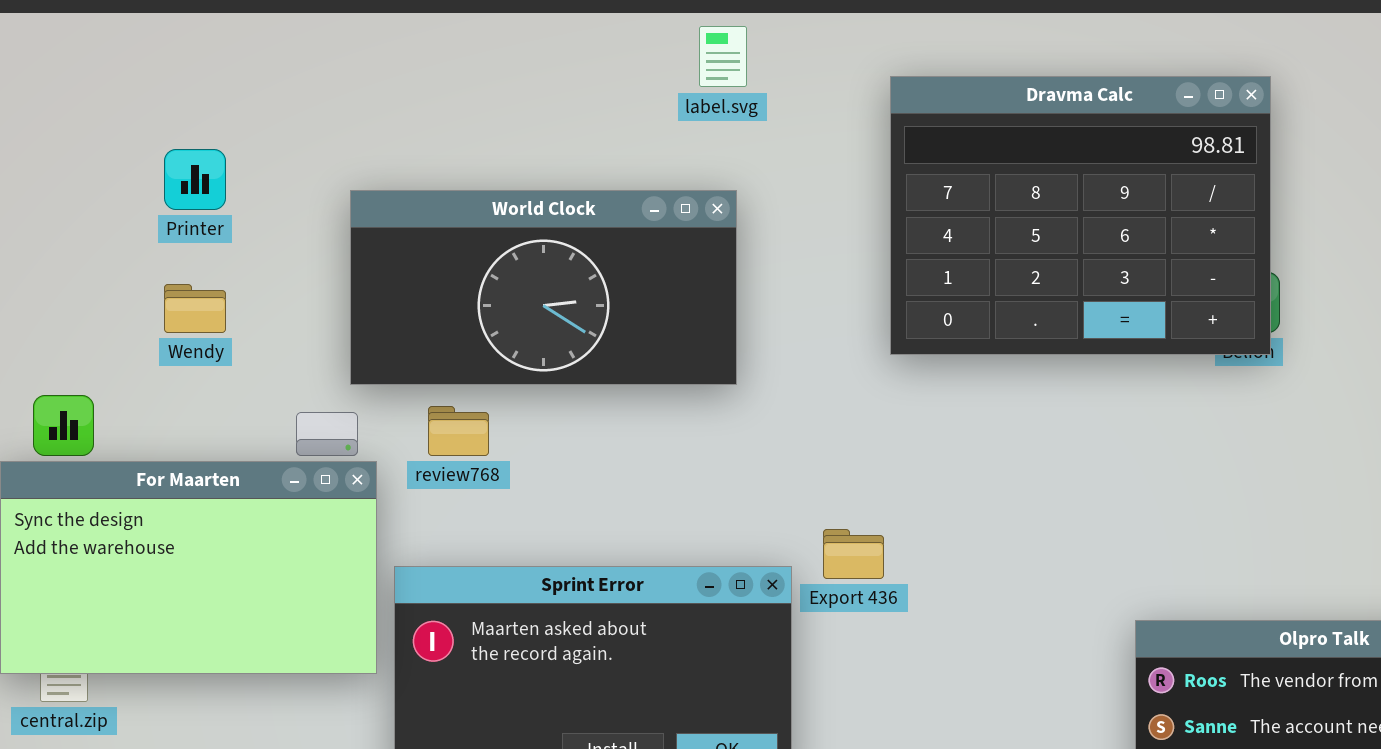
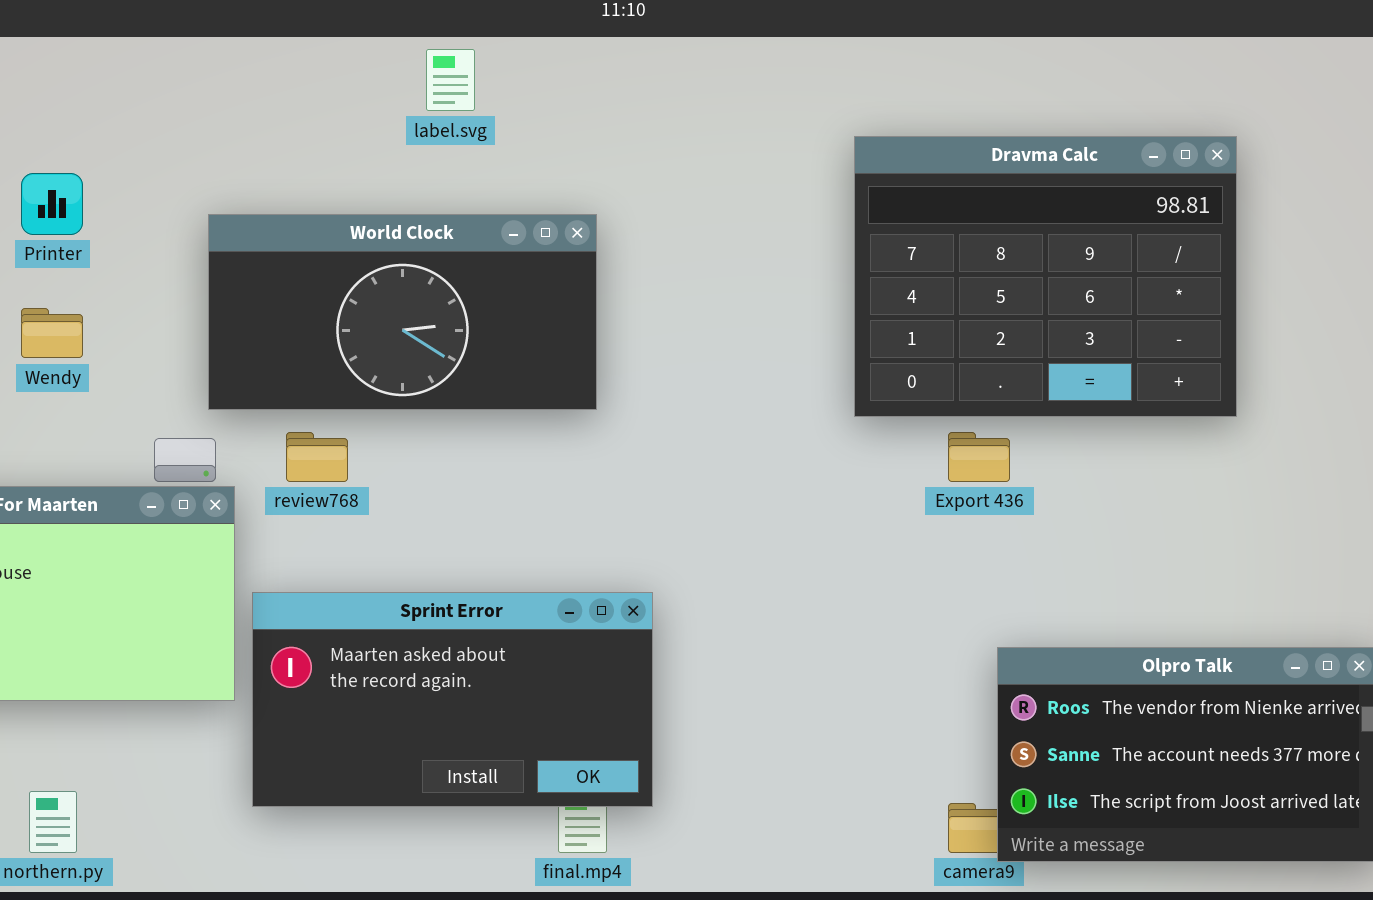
label.svg: [699,26,747,87] -> [426,49,475,111], moved
Dravma Calc: [890,76,1271,355] -> [854,136,1237,417], moved
Export 436: [823,529,884,579] -> [948,432,1010,482], moved

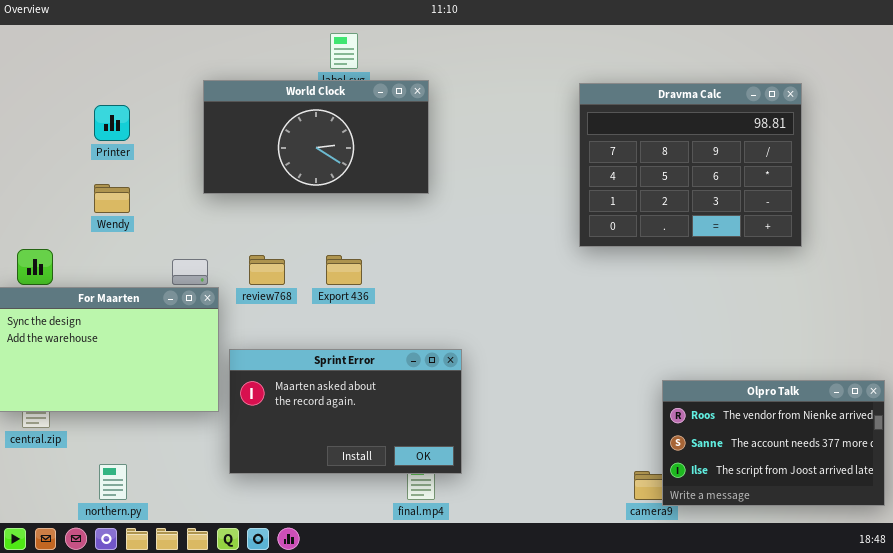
World Clock: [208,214,597,410] -> [203,80,429,194], moved
Export 436: [948,432,1010,482] -> [326,255,362,285], moved

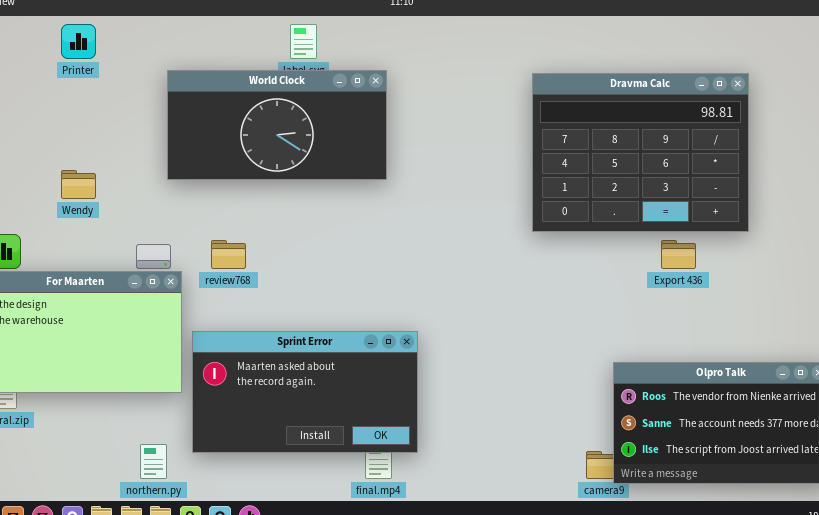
Printer: [94,105,130,141] -> [61,24,96,59], moved
Export 436: [326,255,362,285] -> [661,240,696,269], moved
northern.py: [99,464,127,500] -> [140,444,167,479], moved

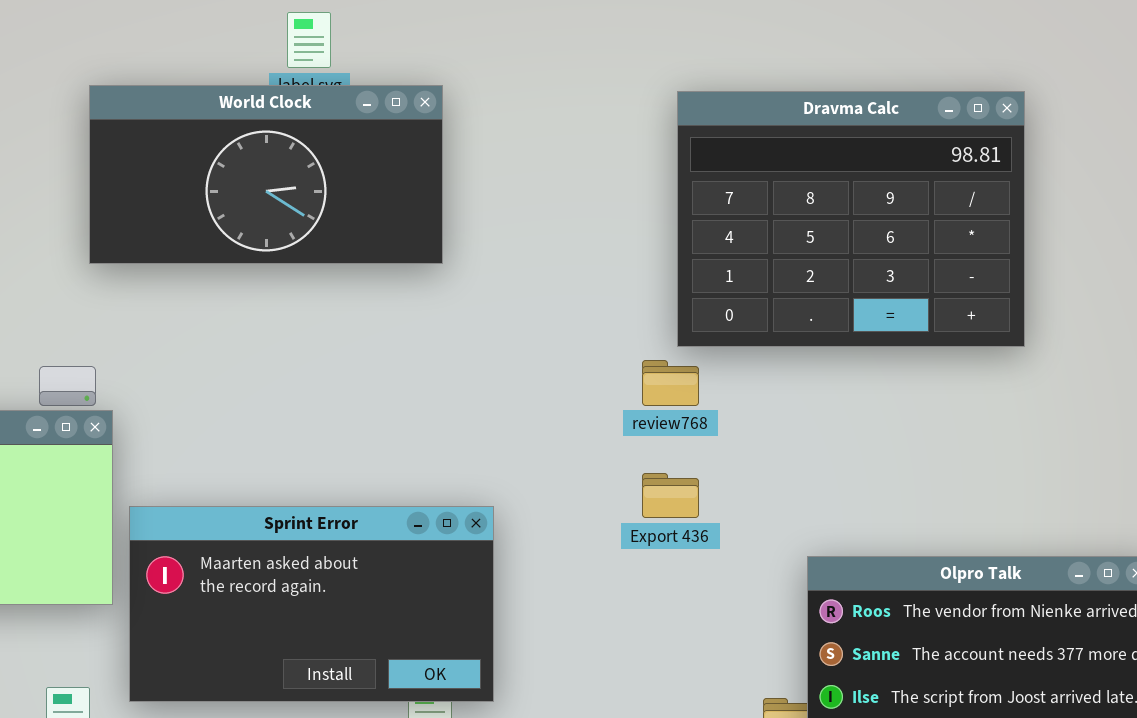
review768: [211,240,246,269] -> [642,360,699,406], moved
Export 436: [661,240,696,269] -> [642,473,699,518], moved

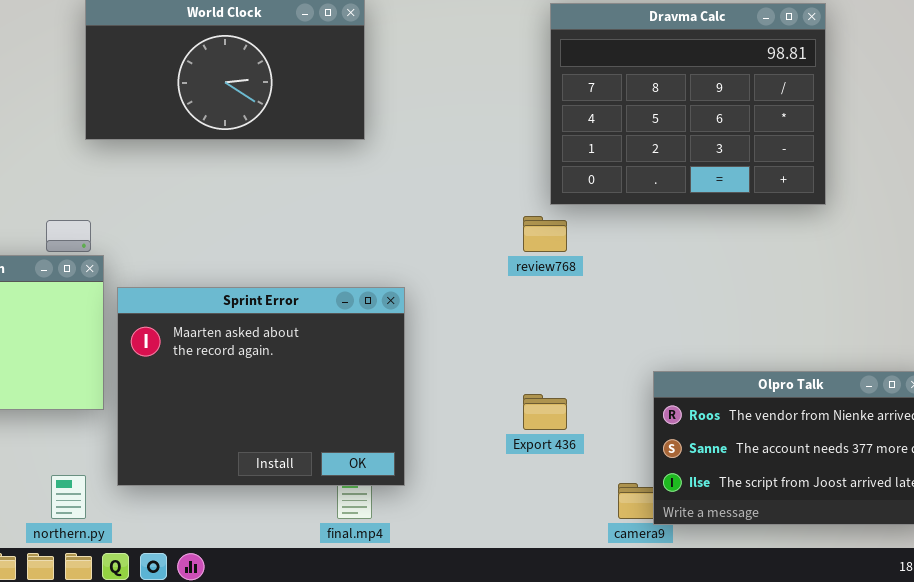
Export 436: [642,473,699,518] -> [523,394,567,430], moved
Sprint Error: [129,506,494,702] -> [117,287,405,486], resized

